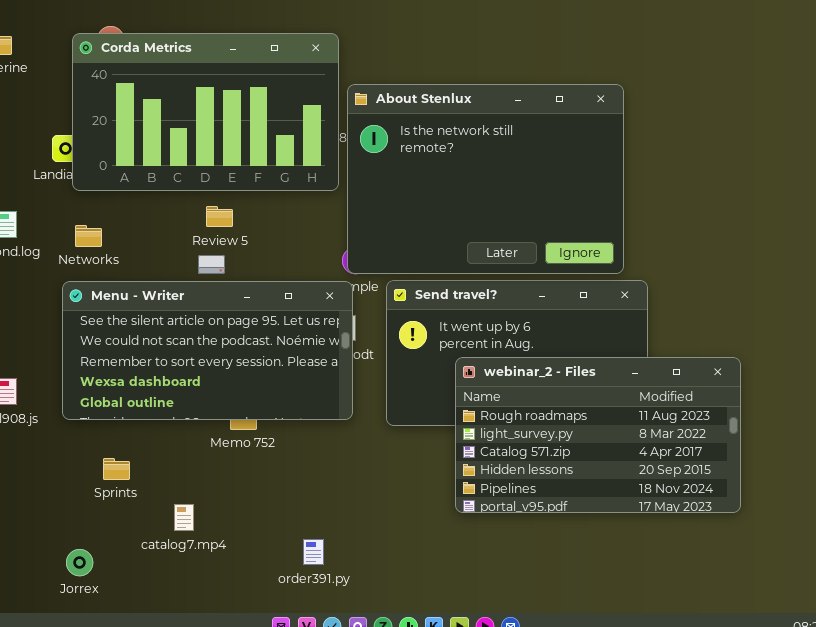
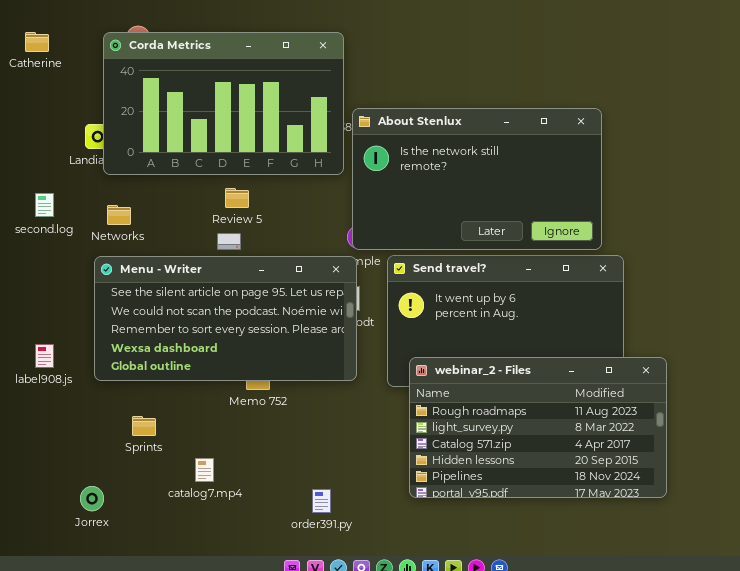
About Stenlux: [347,84,624,274] -> [352,108,602,250], resized
webinar_2 - Files: [455,357,741,513] -> [409,357,667,498], moved
Jorrex: [66,549,93,576] -> [80,486,104,511], moved

